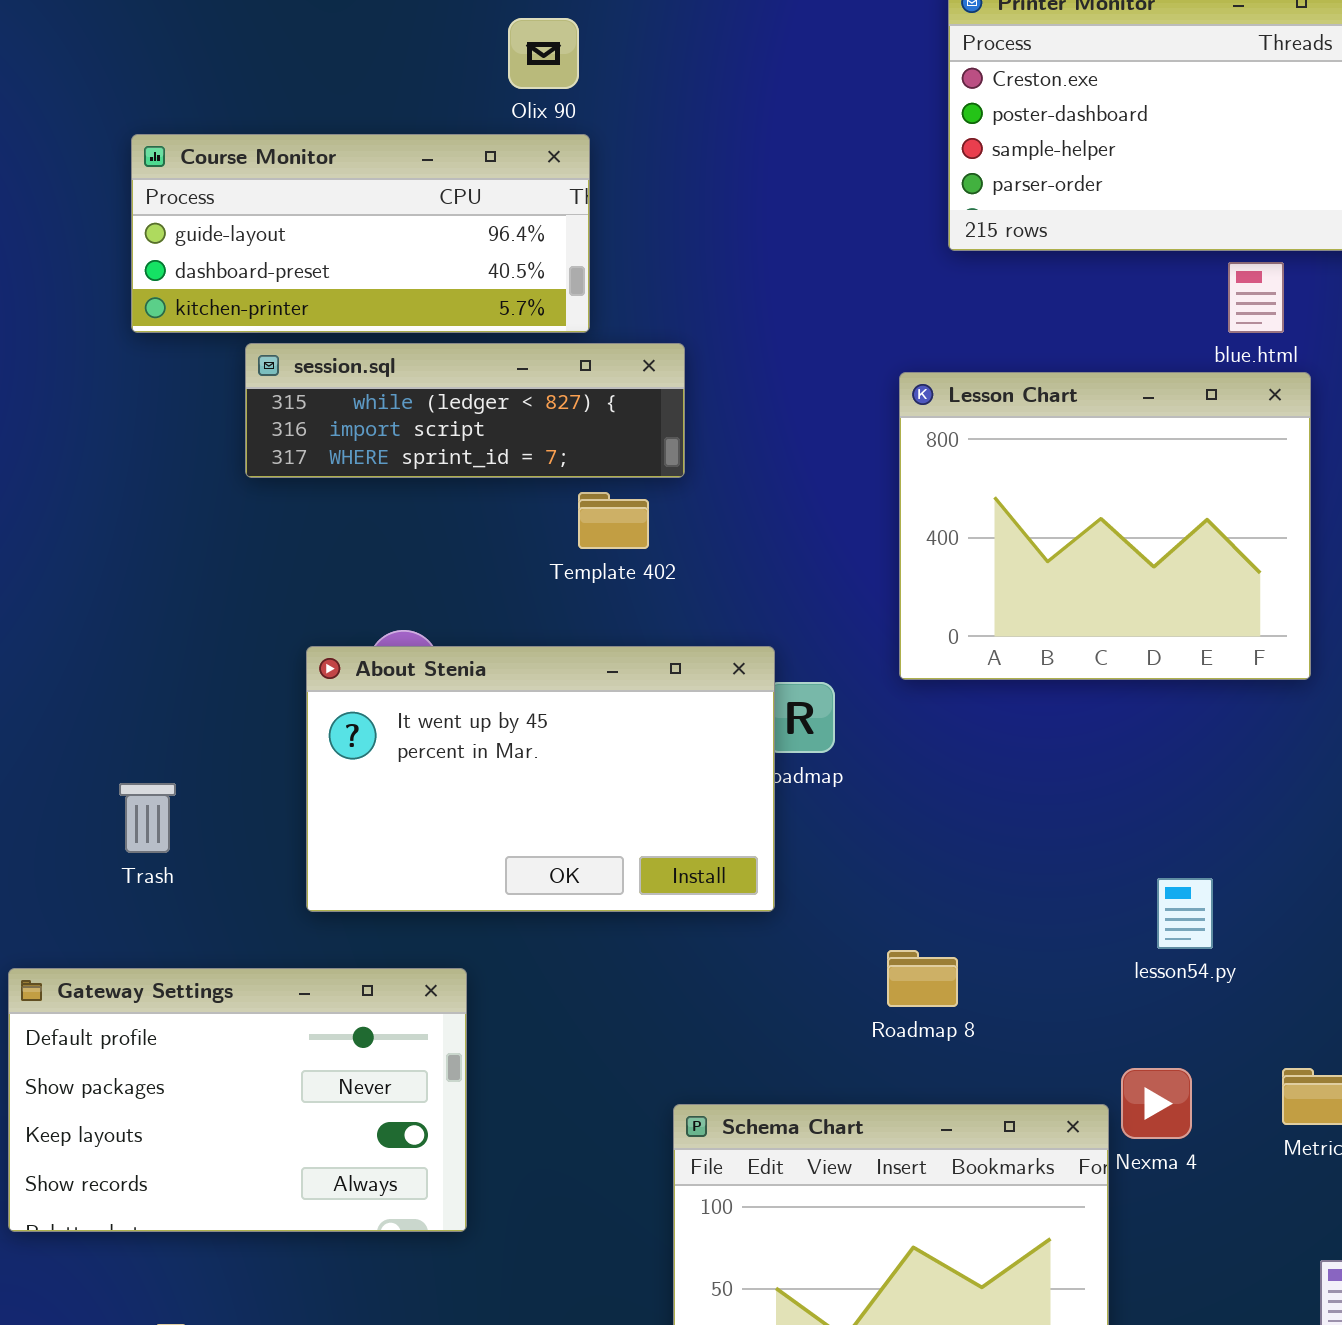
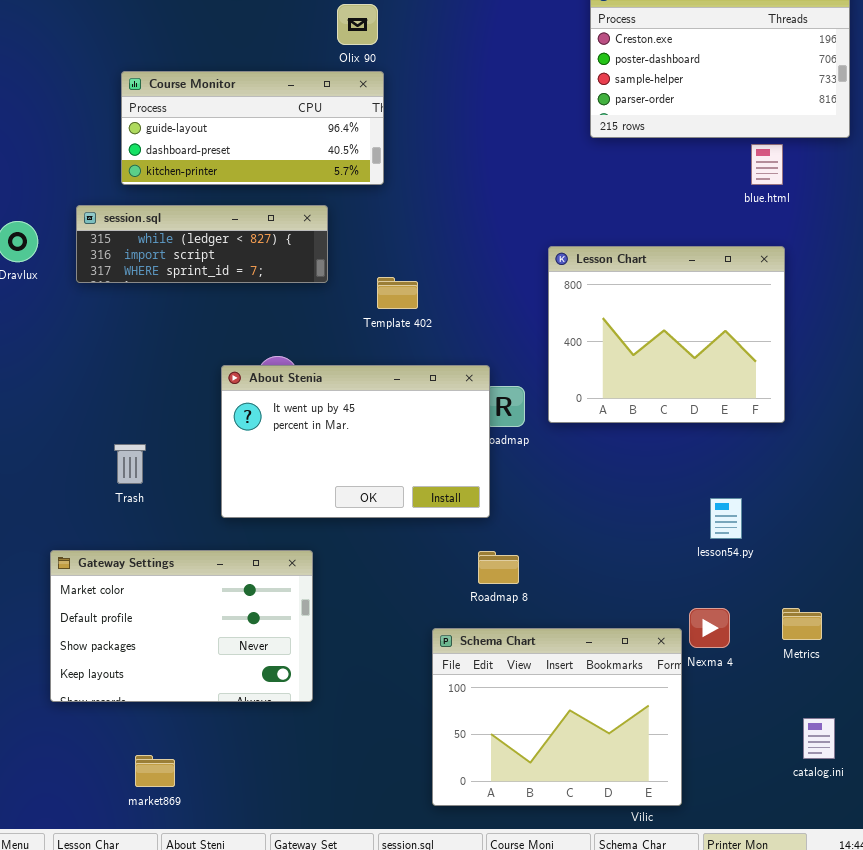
session.sql: [245,343,685,478] -> [76,205,328,283], moved
Lesson Chart: [899,372,1311,680] -> [548,246,785,423], moved
Roadmap 8: [887,950,958,1007] -> [478,551,519,584], moved
Gateway Settings: [8,968,467,1232] -> [50,550,313,702], scrolled up 1 row

